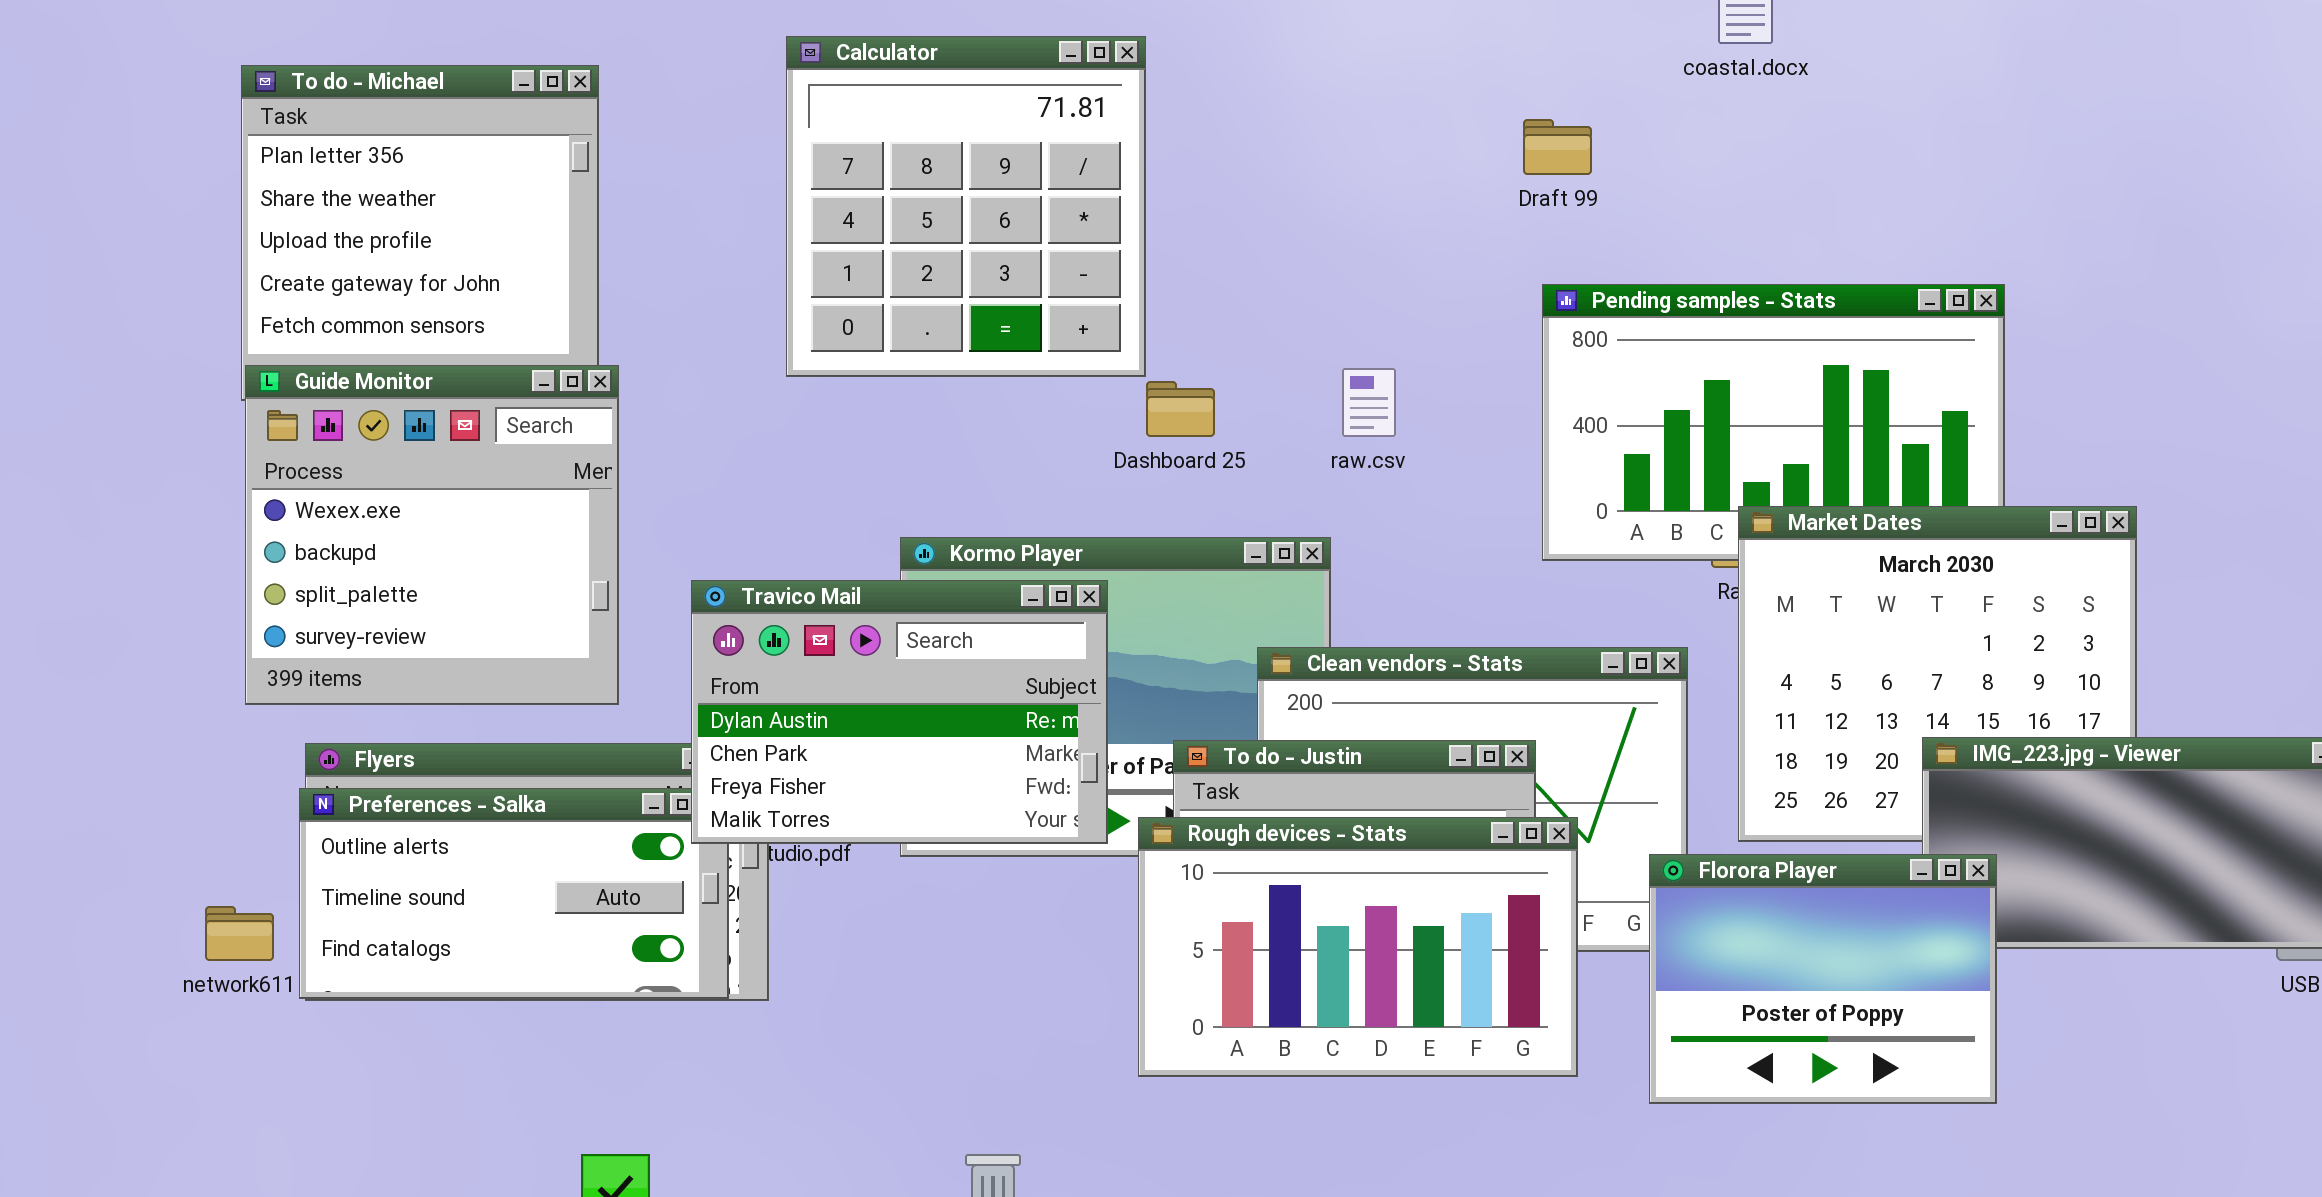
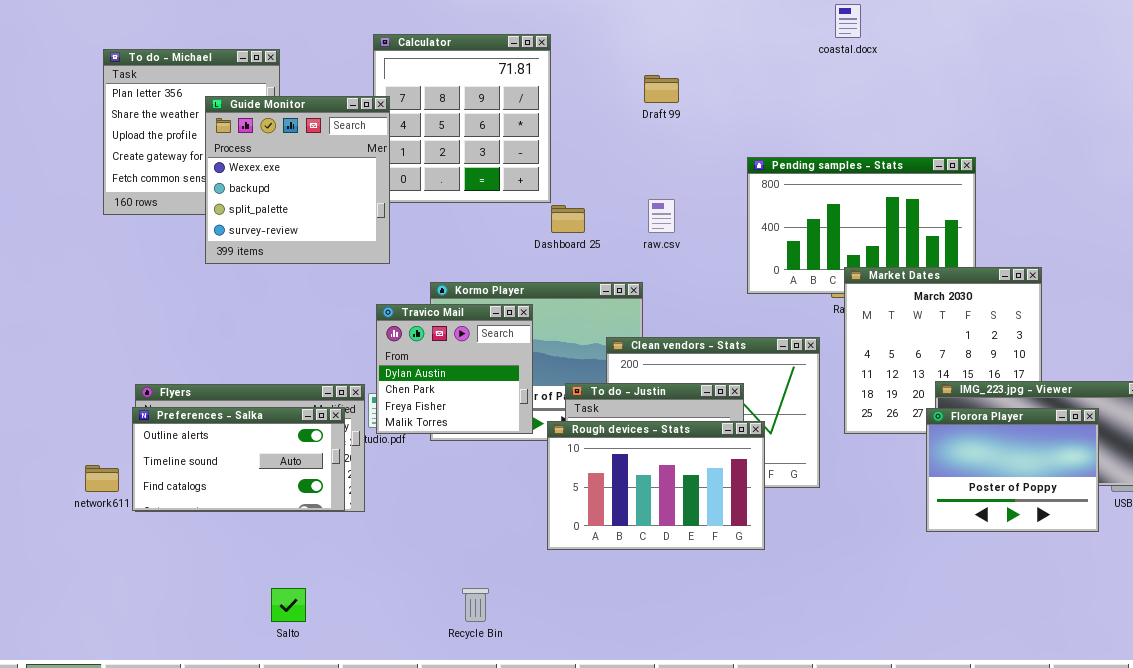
Draft 99: [1523,119,1592,175] -> [644,75,679,103], moved
Guide Monitor: [245,365,619,705] -> [205,96,390,264], moved
Travico Mail: [691,580,1108,844] -> [376,304,533,434], resized
Florora Player: [1649,854,1997,1104] -> [926,408,1099,532], moved

